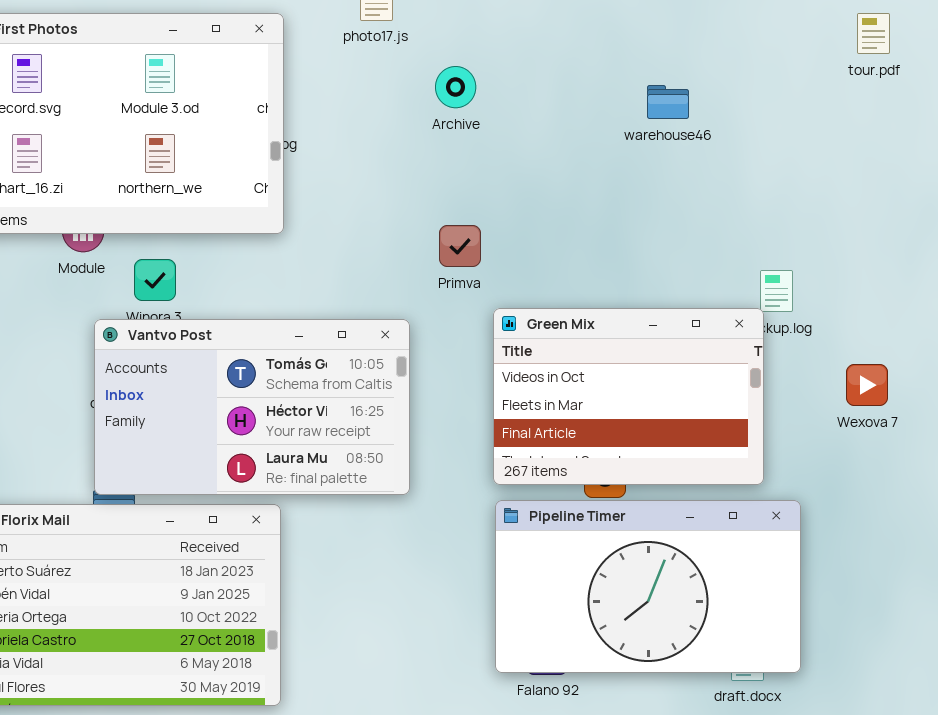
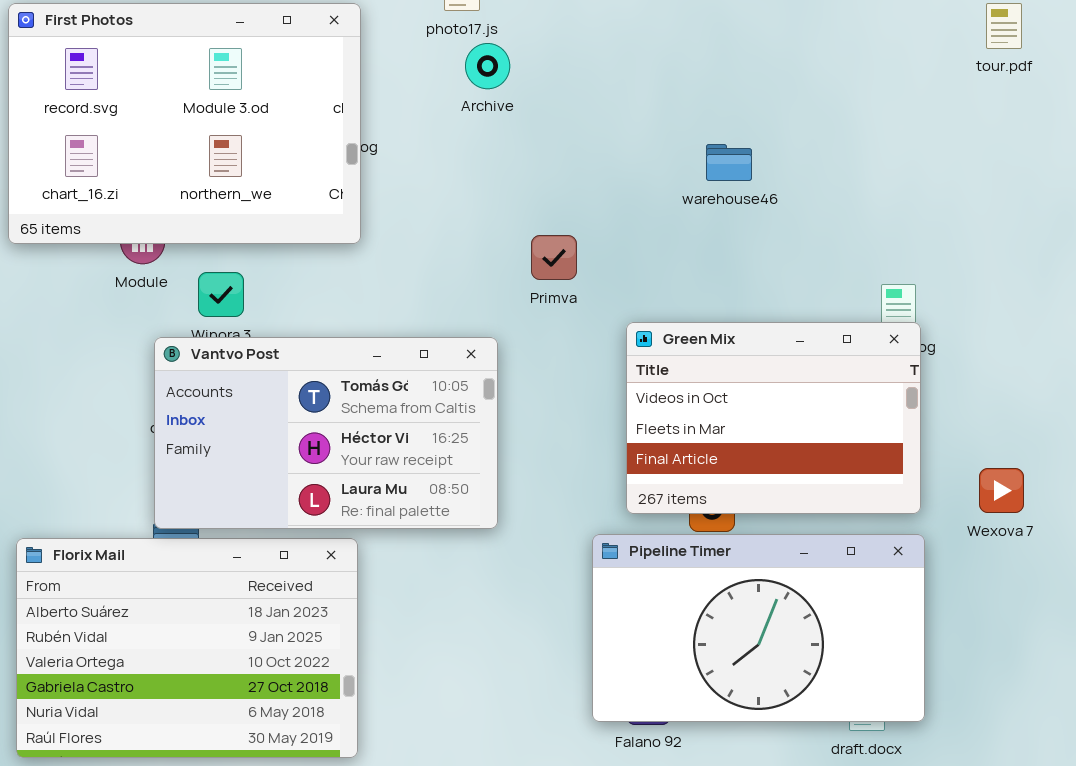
Archive: [435,66,476,108] -> [465,43,510,89], moved
warehouse46: [647,85,689,119] -> [706,144,752,181], moved
Green Mix: [493,308,764,485] -> [626,322,921,514], moved
Wexova 7: [846,364,888,406] -> [979,468,1024,513], moved

